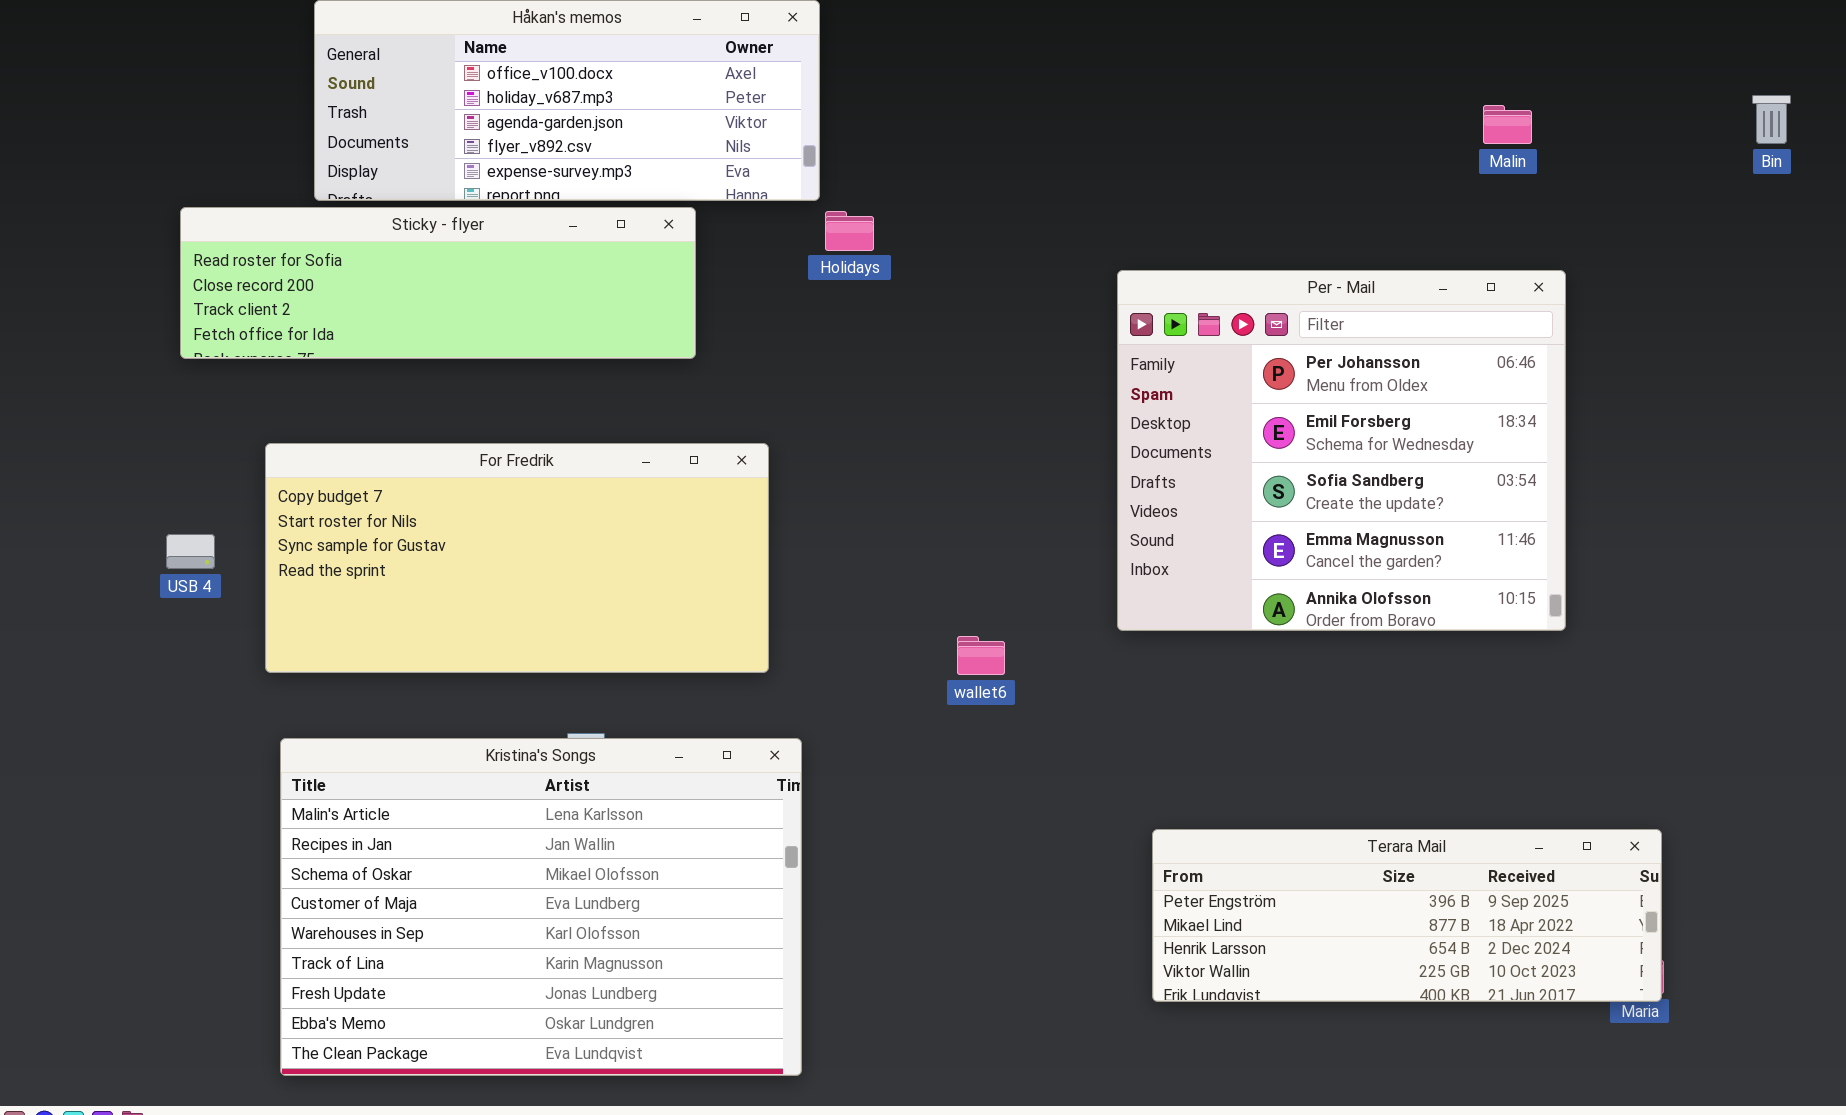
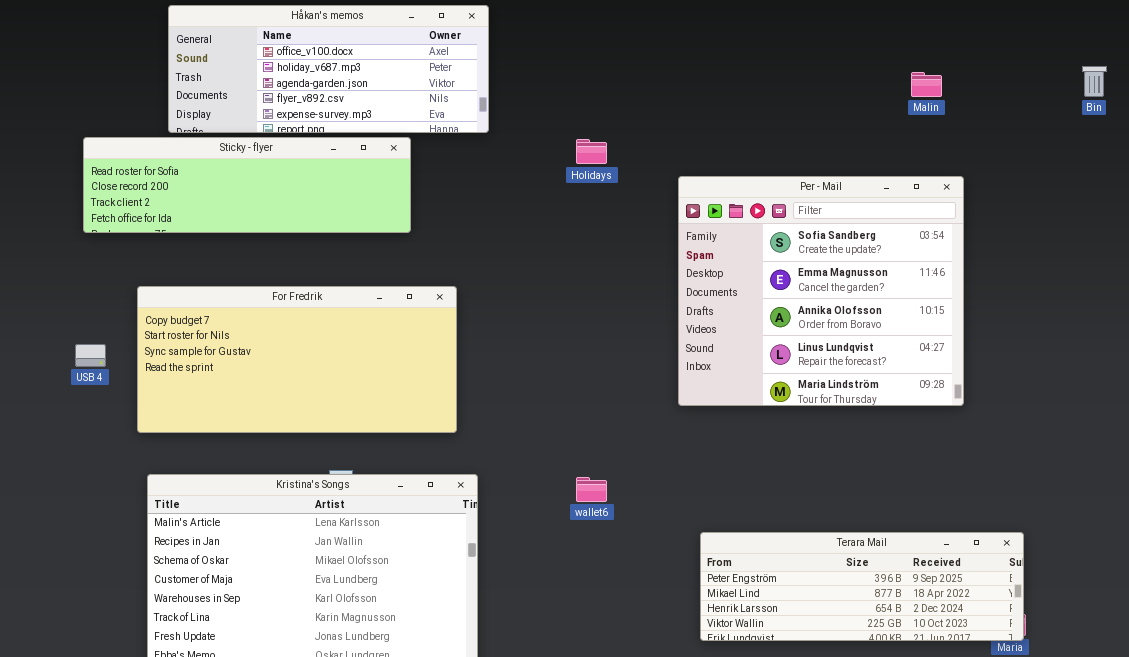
Holidays: [825,211,874,251] -> [576,139,607,164], moved
Per - Mail: [1117,270,1566,631] -> [678,176,964,406], scrolled down 2 rows
wallet6: [957,636,1005,675] -> [576,477,607,502], moved

